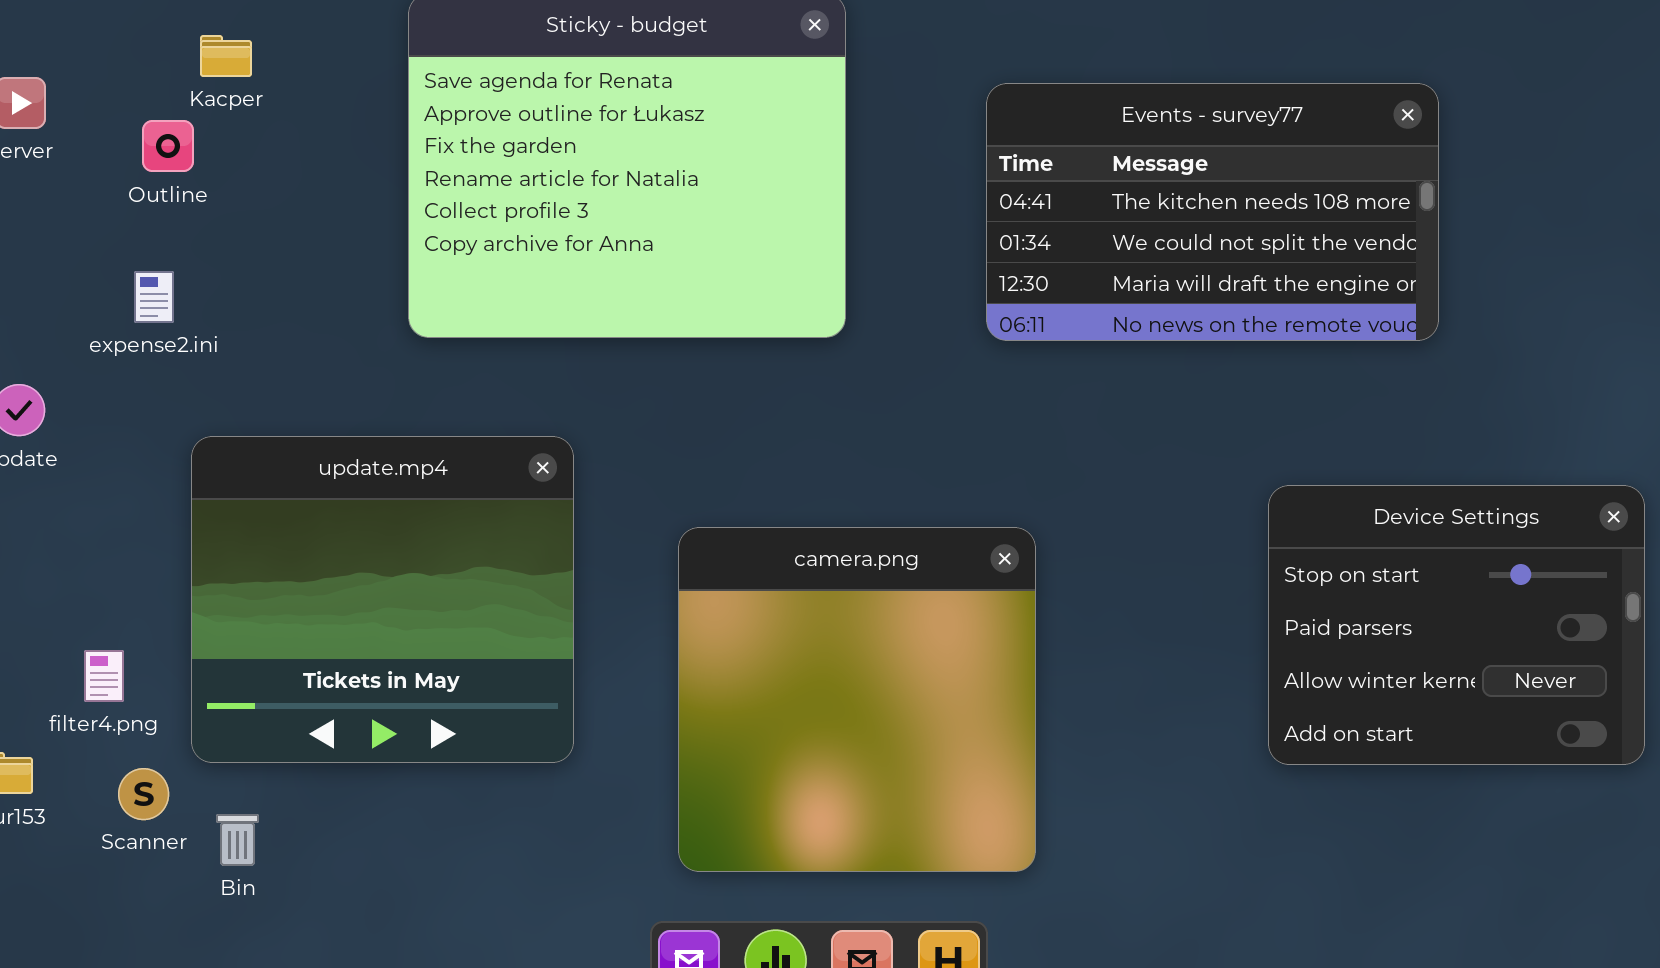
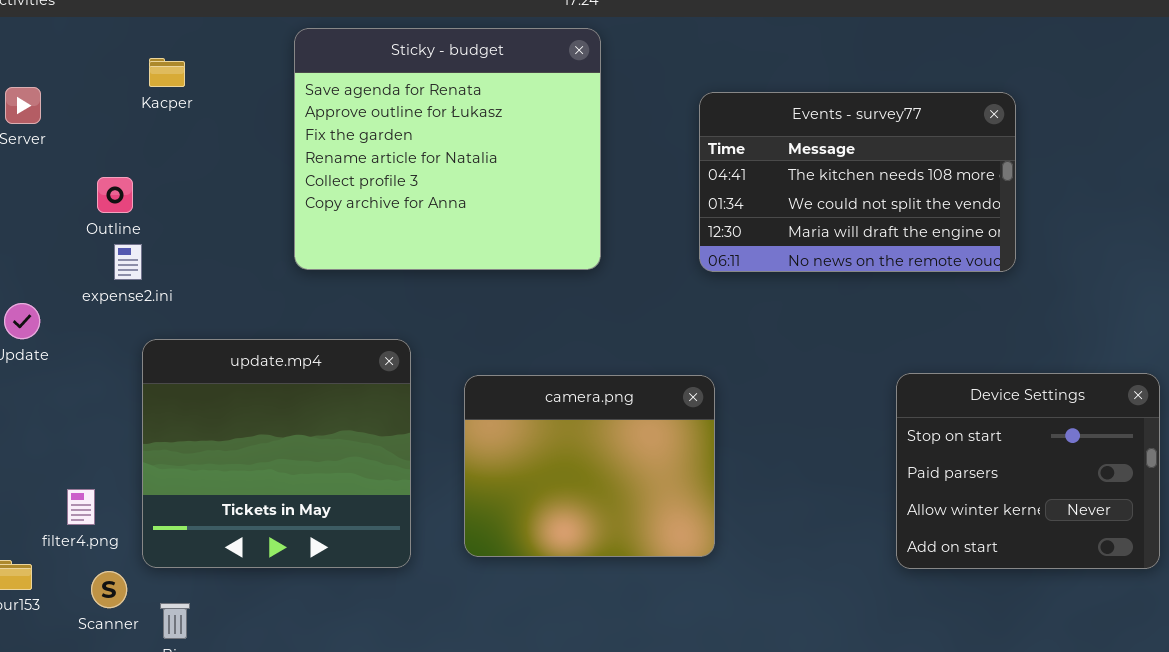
Outline: [142,120,194,172] -> [97,177,133,213], moved
expense2.ini: [134,271,174,323] -> [114,244,142,280], moved
camera.png: [678,527,1036,872] -> [464,375,715,557], moved, resized

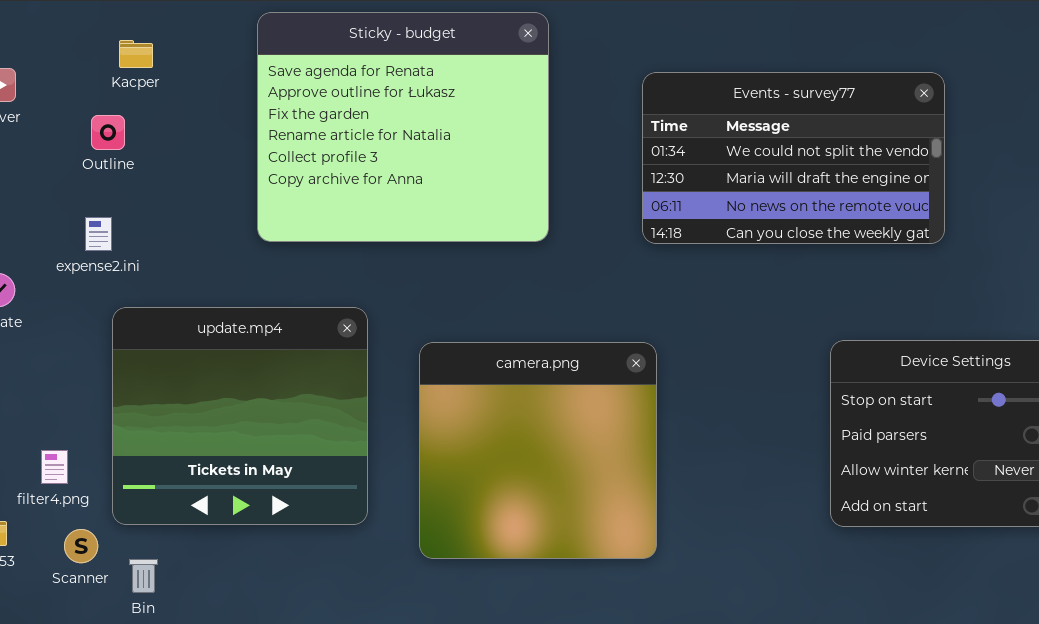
Events - survey77: [699,92,1016,272] -> [642,72,945,244], scrolled down 1 row
Outline: [97,177,133,213] -> [91,115,125,150], moved
camera.png: [464,375,715,557] -> [419,342,657,559], resized

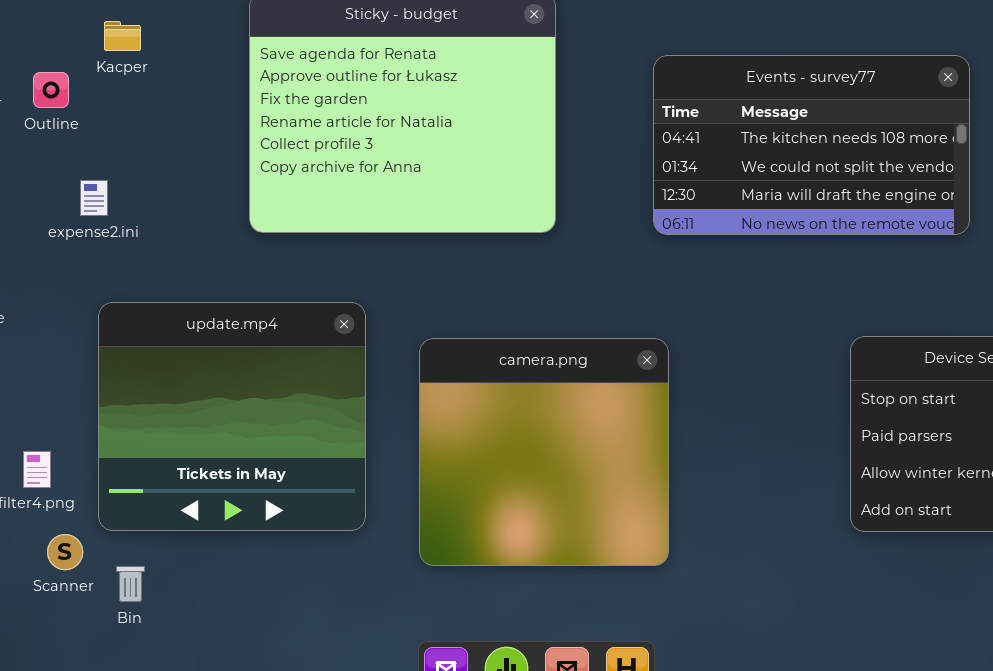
Events - survey77: [642,72,945,244] -> [653,55,970,235], scrolled up 1 row
Outline: [91,115,125,150] -> [33,72,69,108], moved
expense2.ini: [85,217,112,251] -> [80,180,108,216], moved

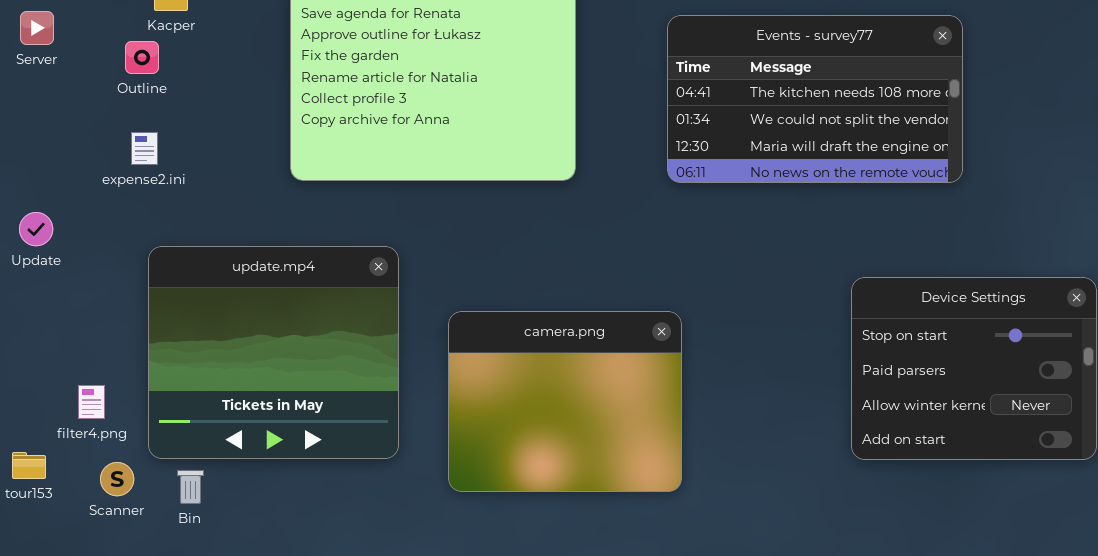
Outline: [33,72,69,108] -> [125,41,159,74], moved
camera.png: [419,338,669,566] -> [448,311,682,492], resized
Bin: [116,566,145,602] -> [177,470,204,504], moved

